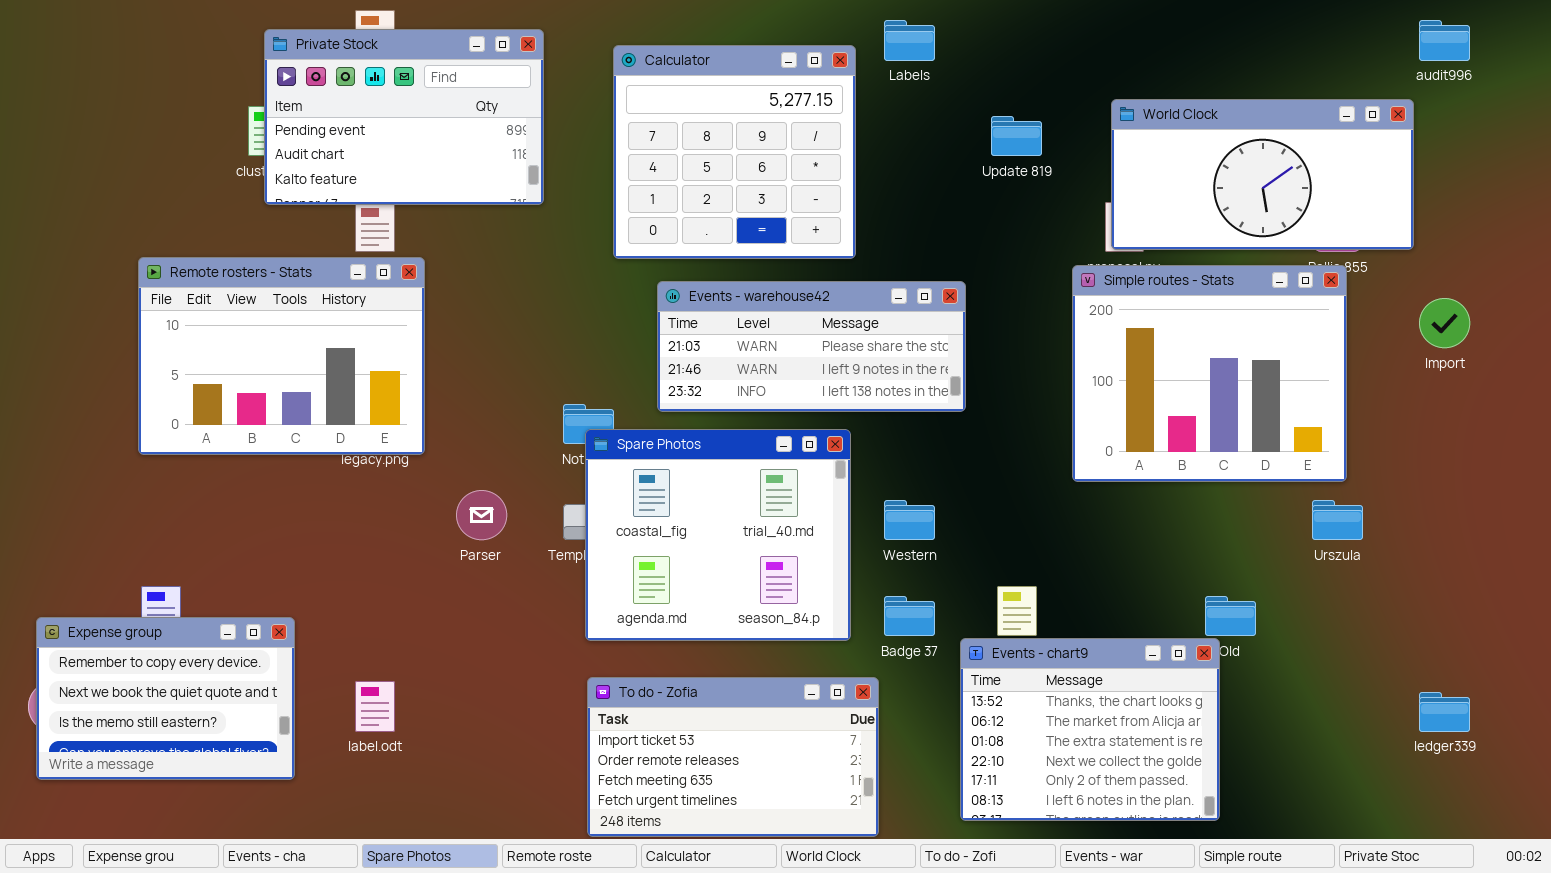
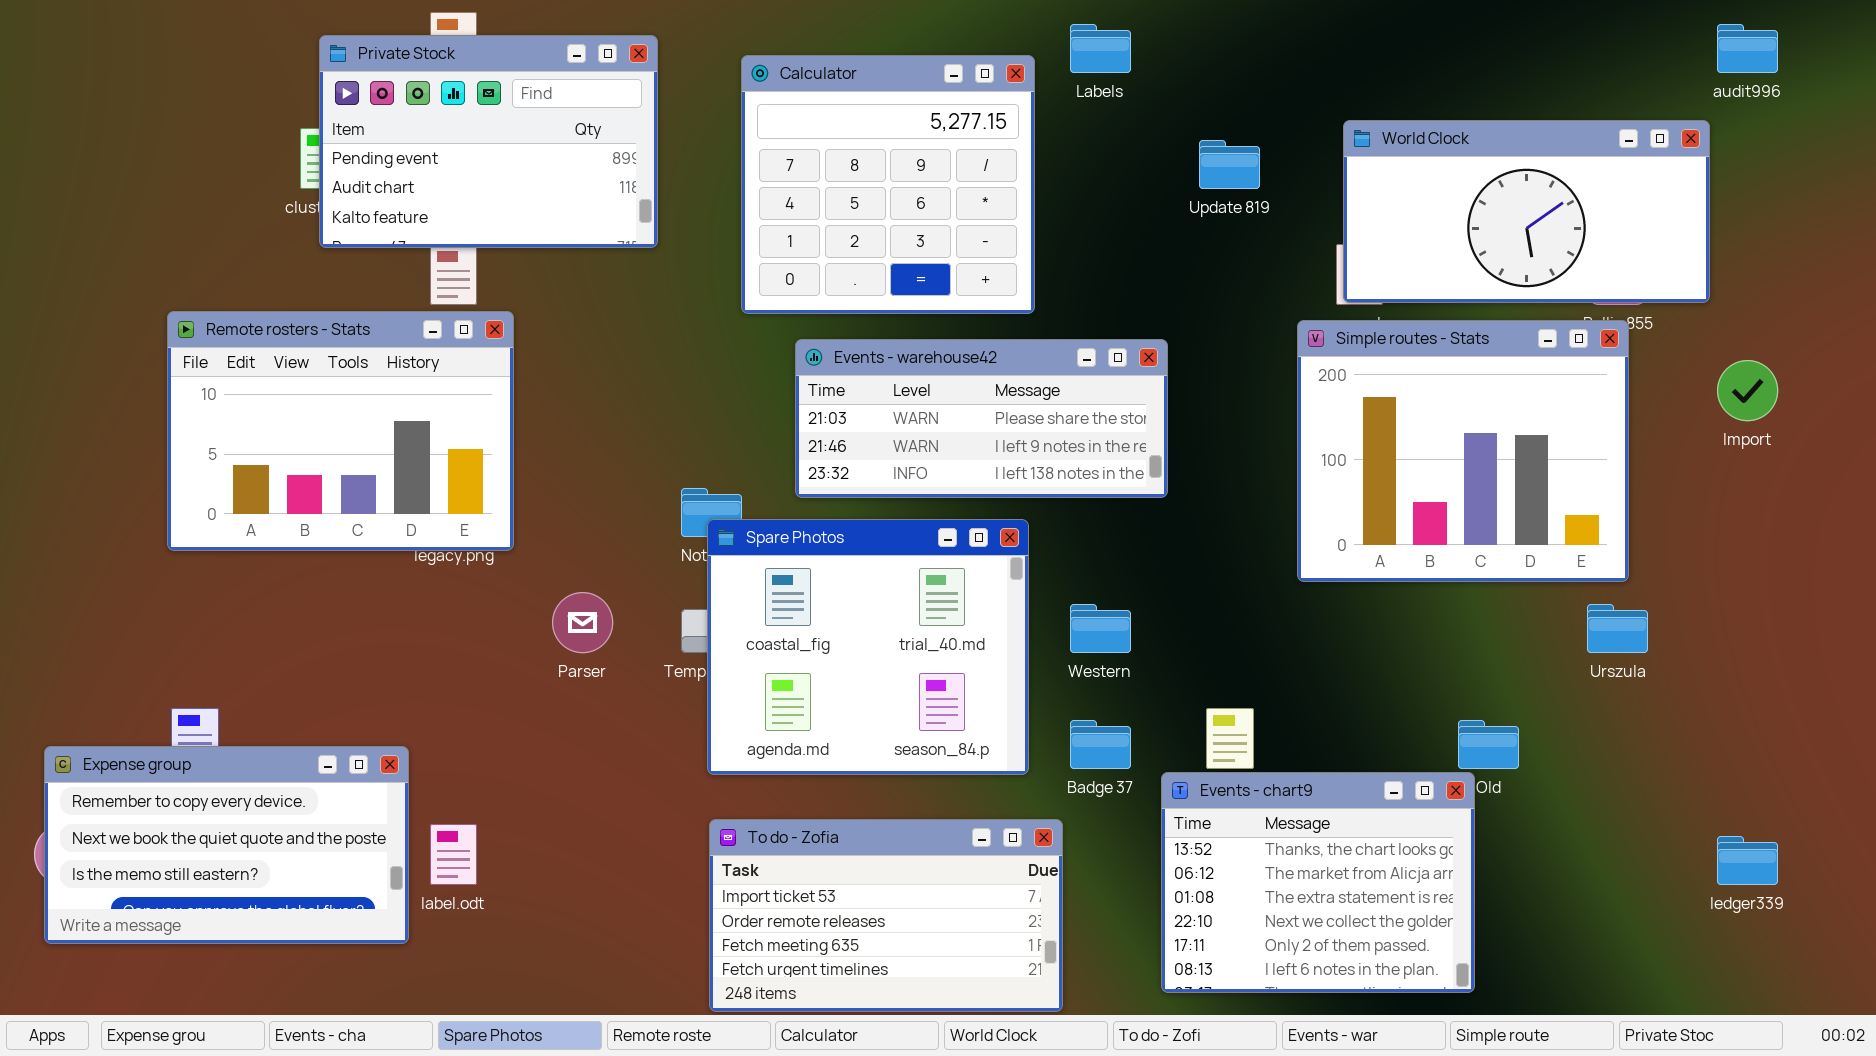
Expense group: [36,617,295,780] -> [44,746,409,944], resized

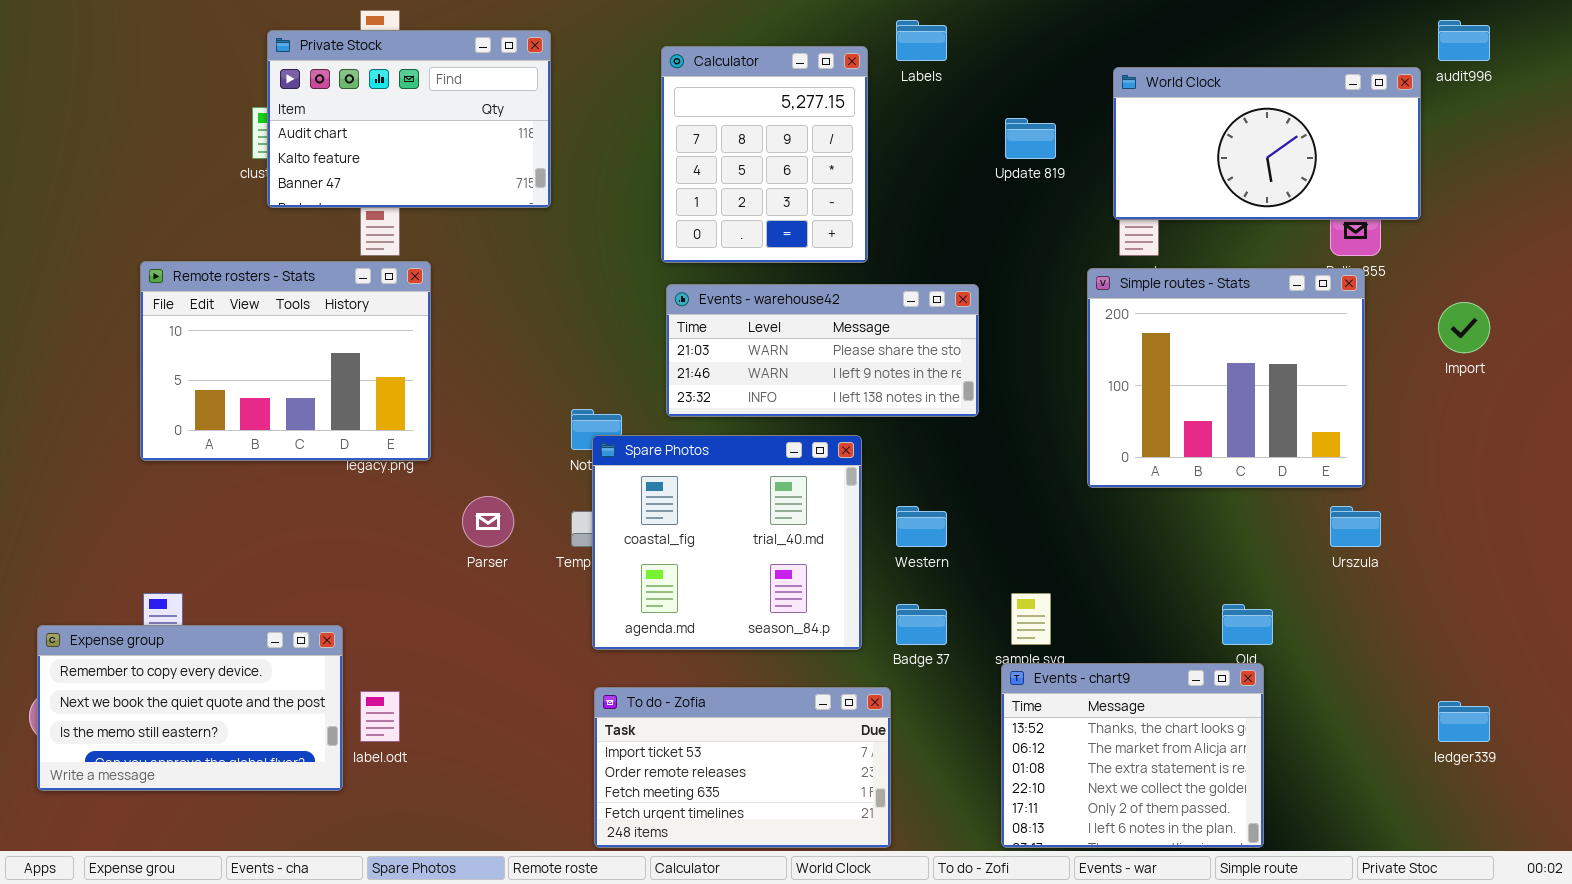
Private Stock: [319,35,658,248] -> [267,30,551,208], scrolled down 1 row
Calculator: [741,55,1035,314] -> [661,46,868,263], resized
World Clock: [1343,120,1710,303] -> [1113,67,1421,220], moved
Events - chart9: [1161,772,1475,993] -> [1001,663,1264,848], moved

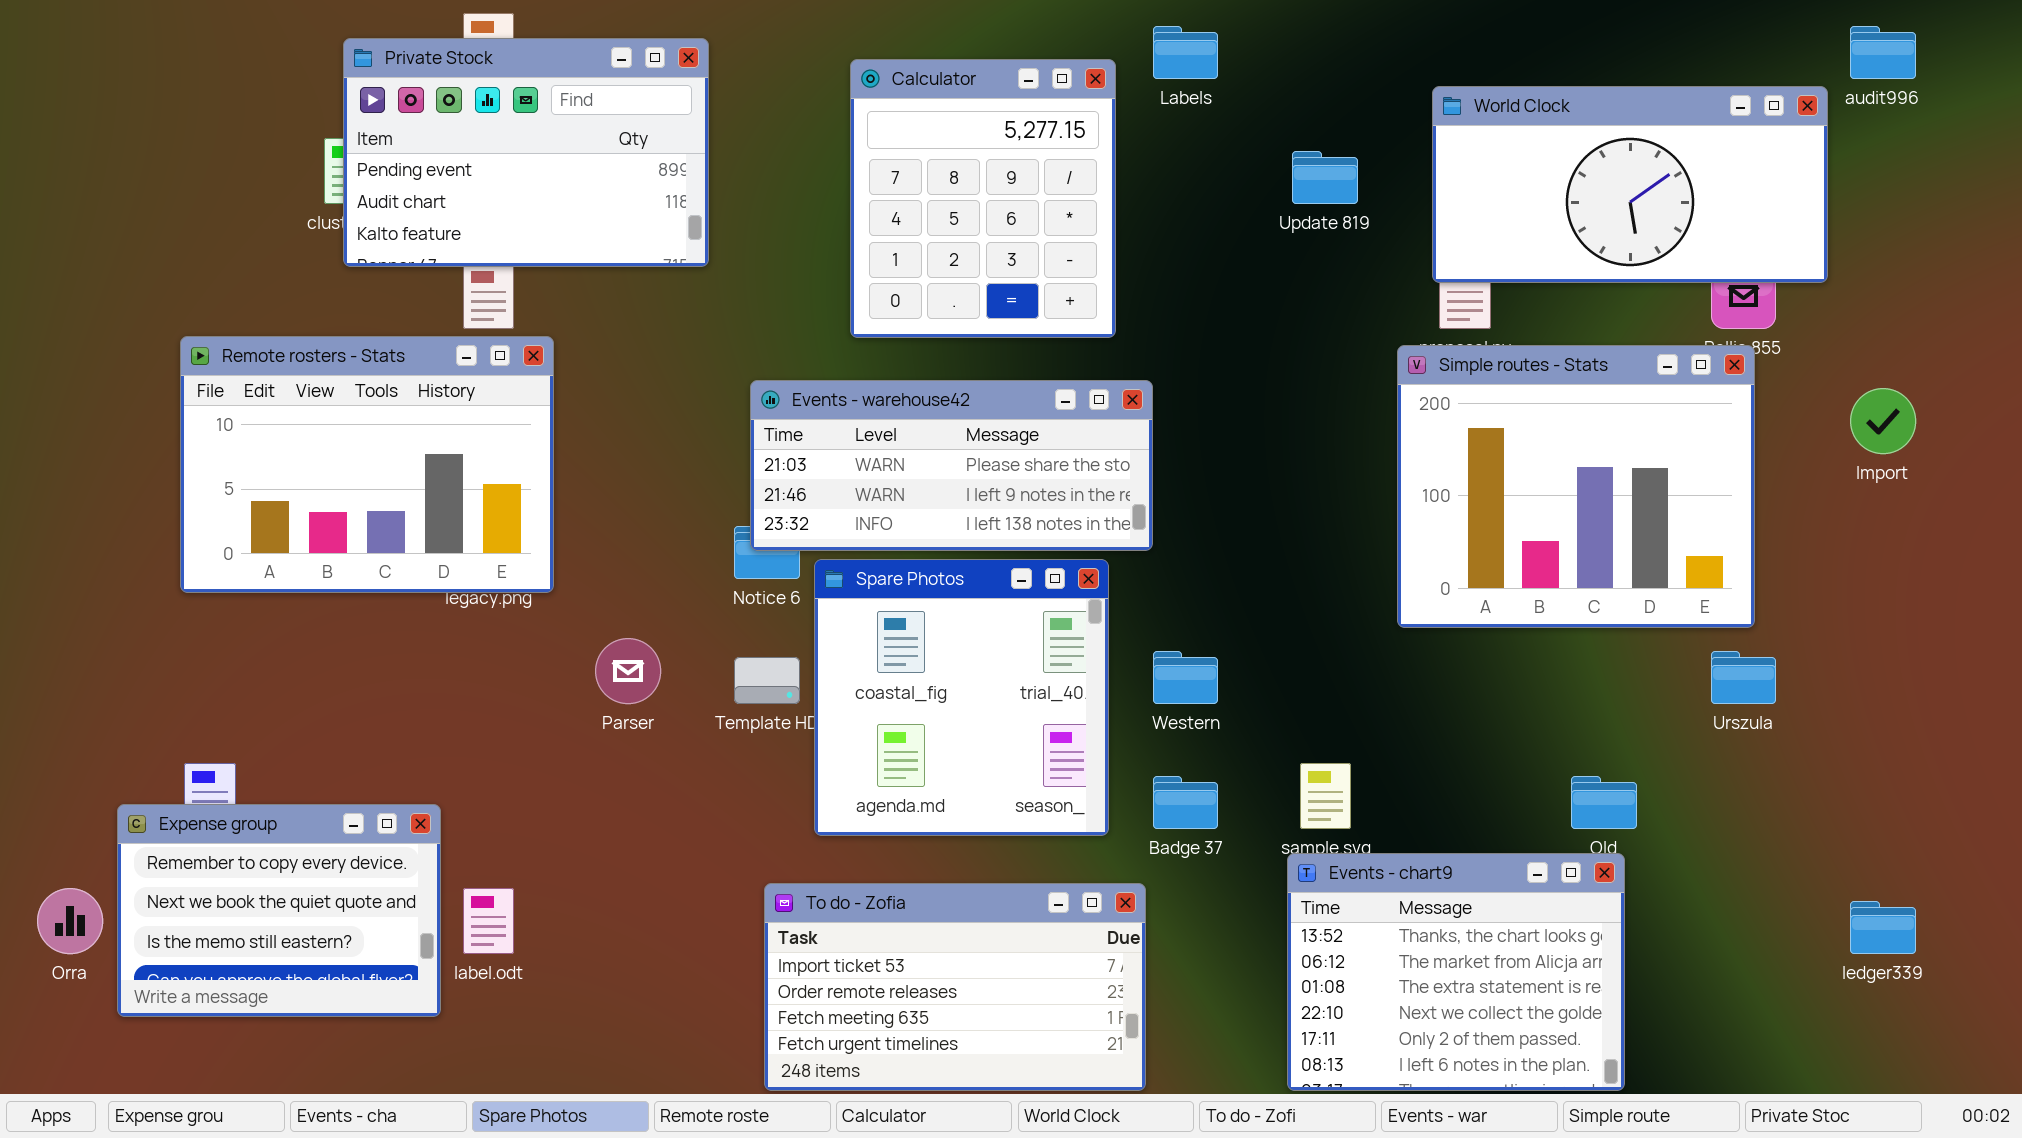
Private Stock: [267,30,551,208] -> [343,38,709,267], scrolled up 1 row
Events - warehouse42: [666,284,979,417] -> [750,380,1153,551], moved
Spare Photos: [592,435,862,650] -> [814,559,1109,836], resized
Expense group: [37,625,343,791] -> [117,804,441,1017], resized

